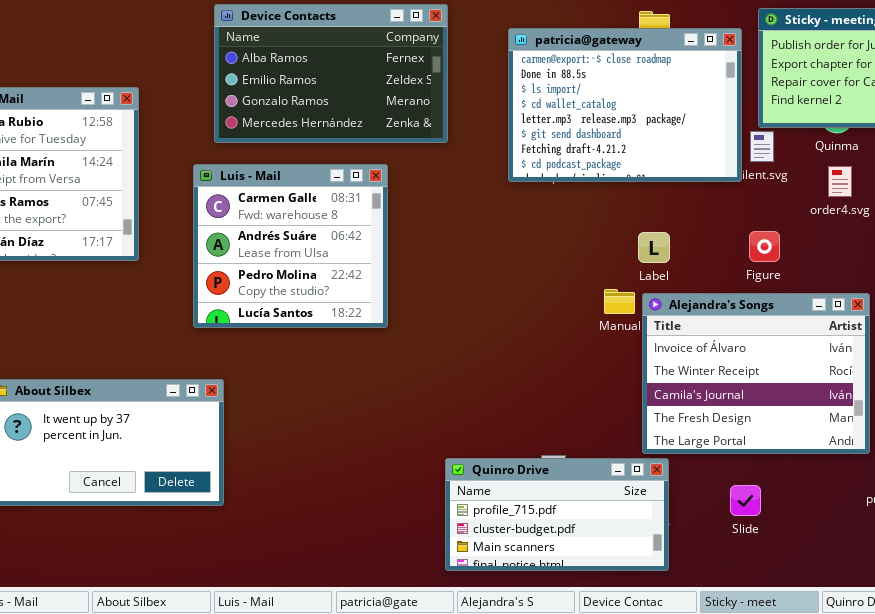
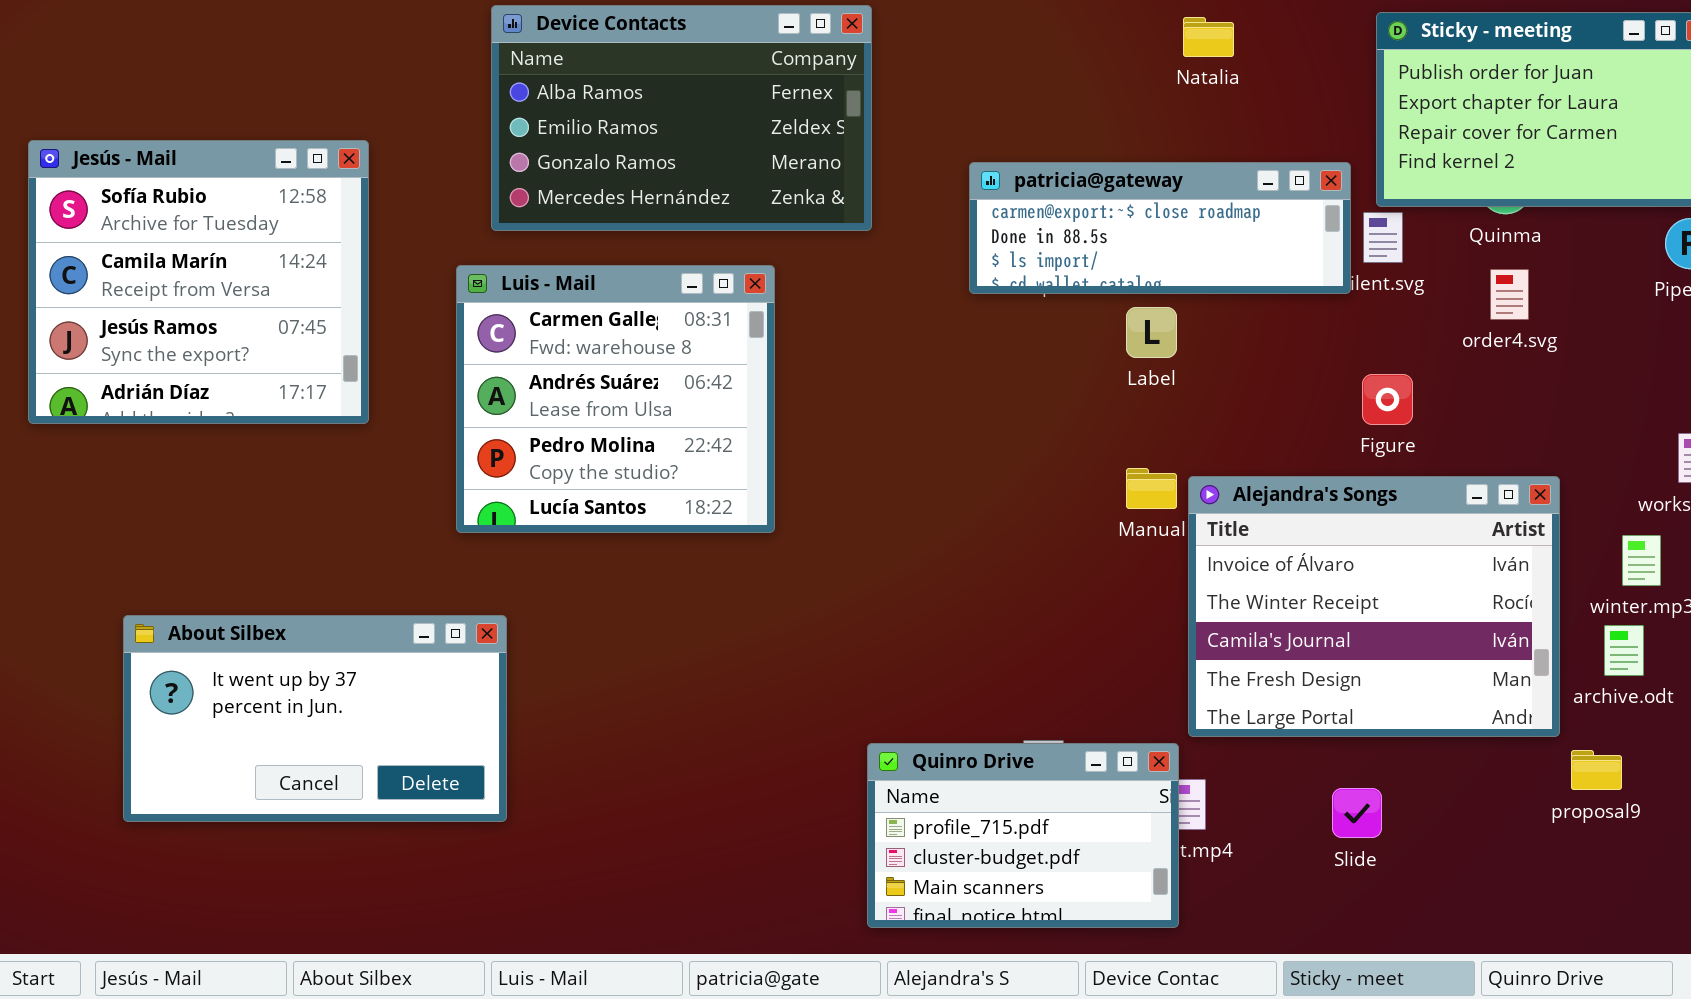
patricia@gateway: [508,28,742,182] -> [969,162,1351,294], resized
Label: [638,232,670,263] -> [1126,307,1177,358], moved
Quinro Drive: [445,458,669,571] -> [867,743,1179,928], resized

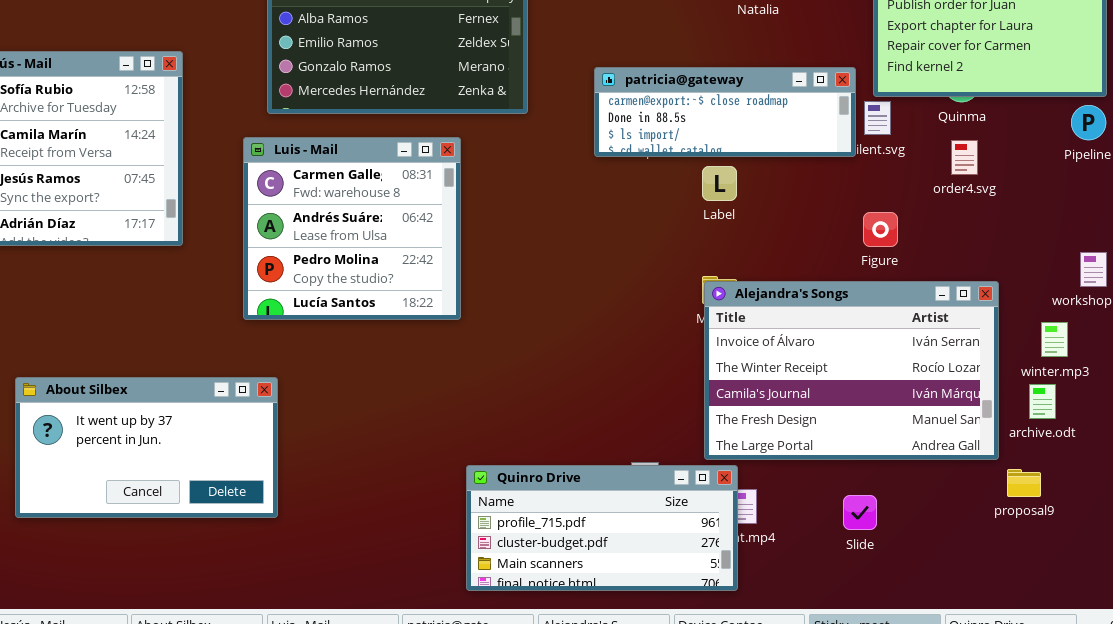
Alejandra's Songs: [1188,476,1560,737] -> [704,281,999,460], resized
Quinro Drive: [867,743,1179,928] -> [466,465,738,591], resized

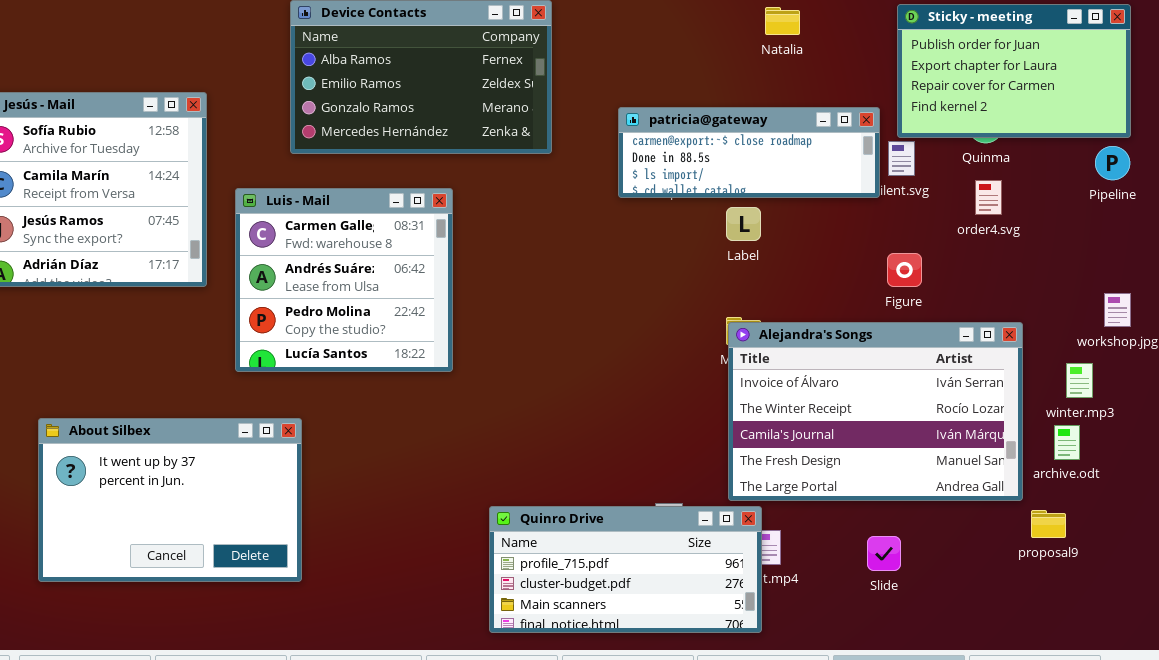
Luis - Mail: [243,137,461,320] -> [235,188,453,372], moved
About Silbex: [15,377,278,518] -> [38,418,302,582], resized

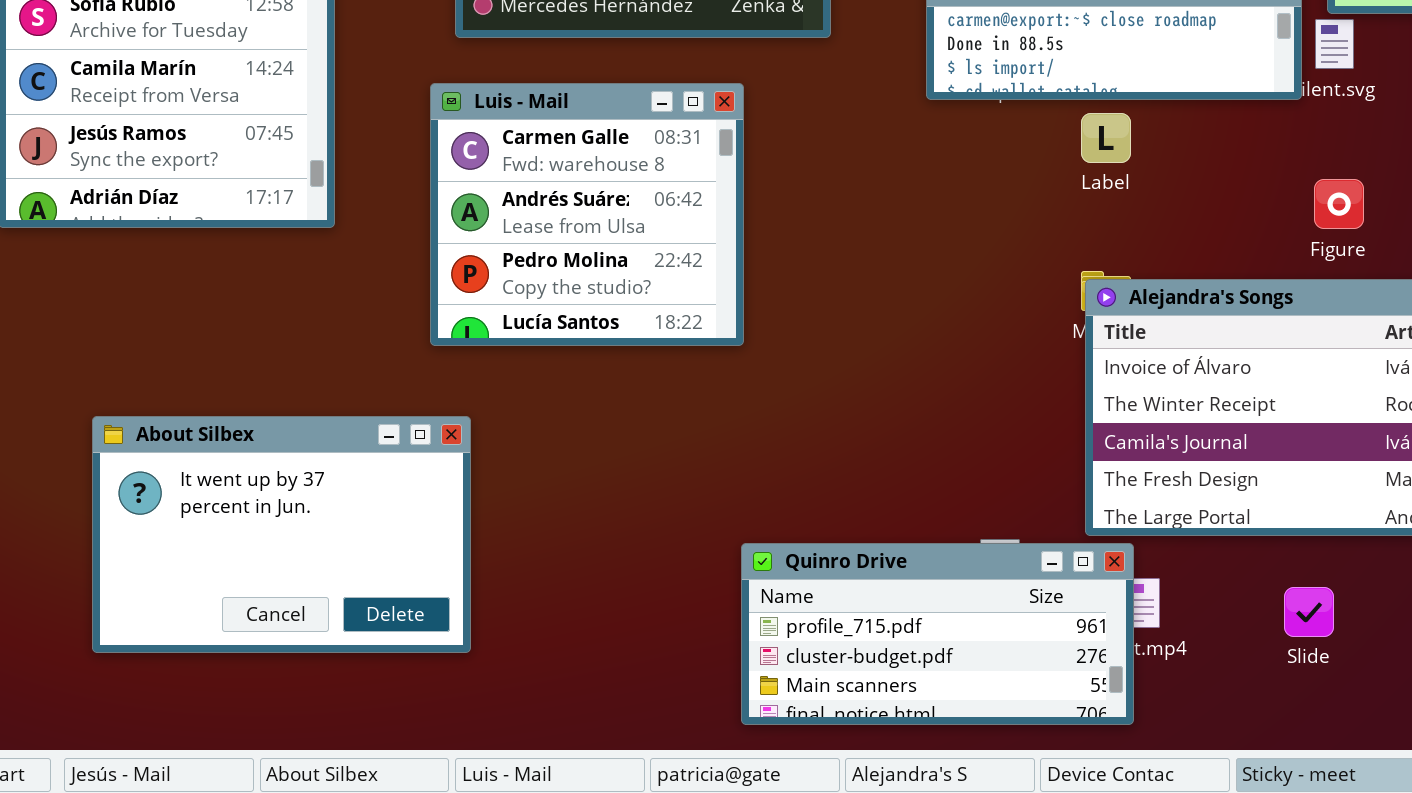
Luis - Mail: [235,188,453,372] -> [430,83,744,346], moved

